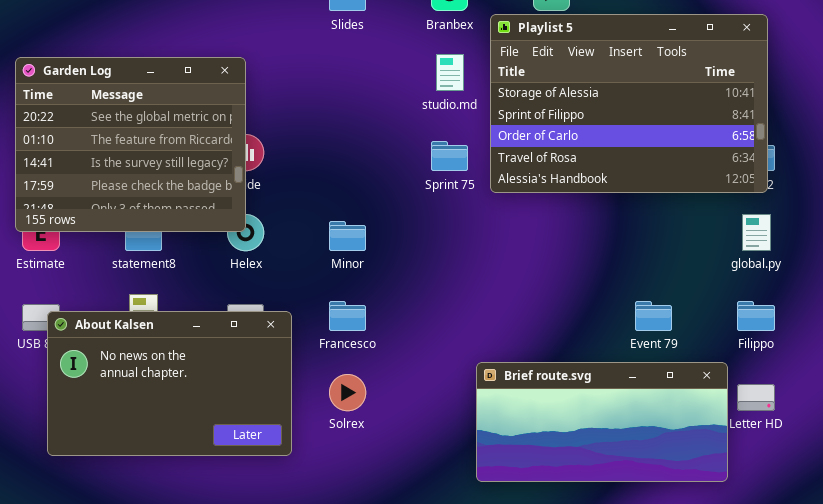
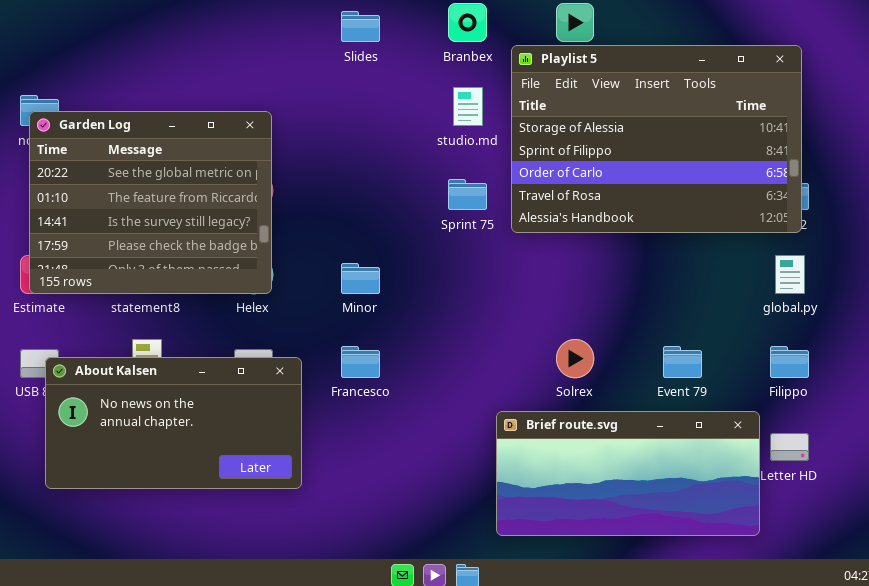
Garden Log: [15,57,246,232] -> [29,111,272,294], moved
About Kalsen: [47,311,292,456] -> [45,357,302,489], resized
Solrex: [329,374,366,411] -> [556,339,594,378], moved

